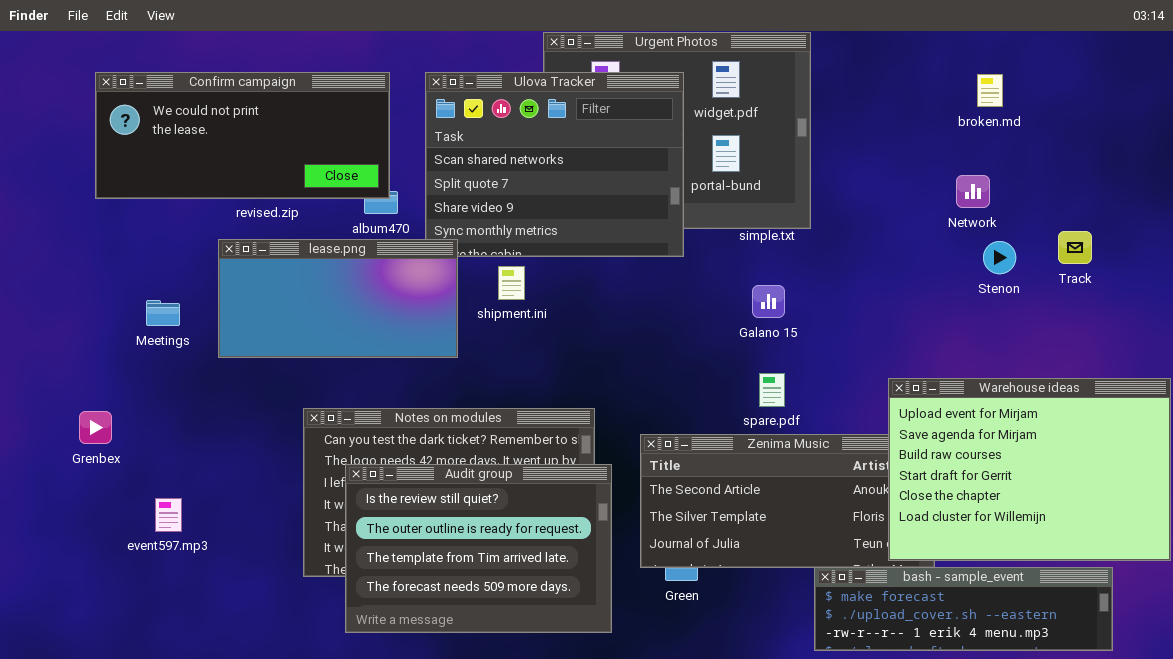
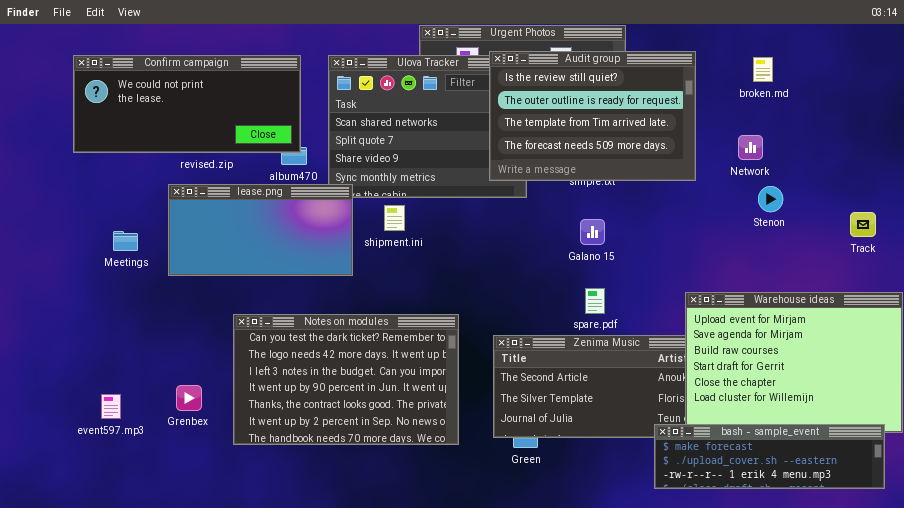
Track: [1058,231,1092,264] -> [850,212,876,237], moved
Grenbex: [79,411,112,444] -> [176,385,202,411], moved
Audit group: [345,464,612,633] -> [489,51,696,181], moved
event597.mp3: [155,498,182,532] -> [101,394,121,419], moved
bash - sample_event: [814,567,1113,651] -> [654,424,885,489], moved

